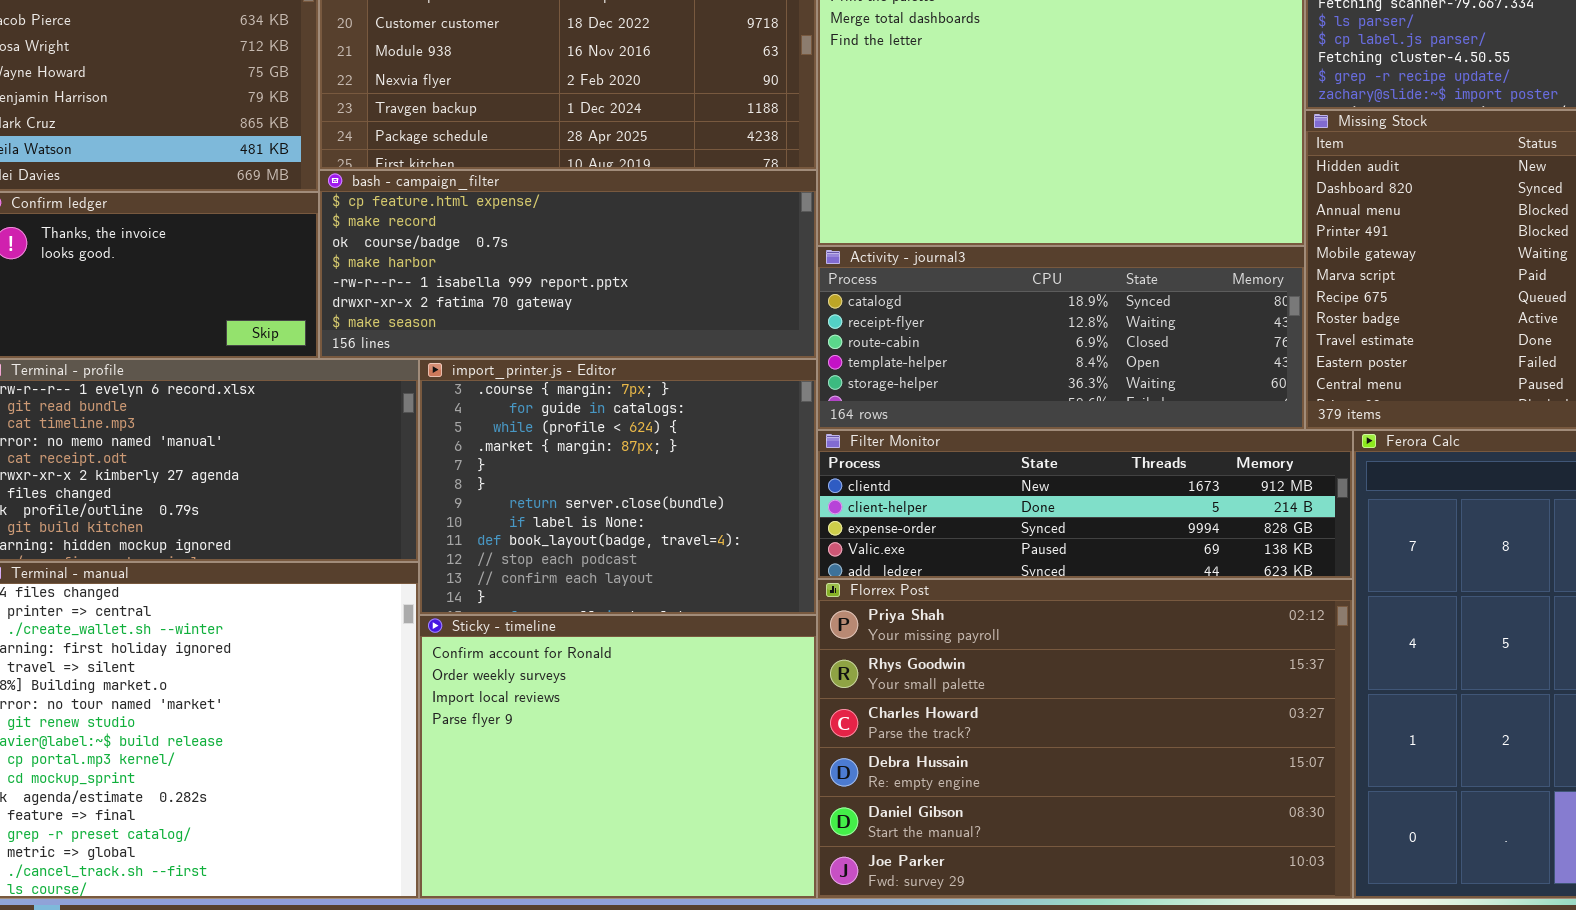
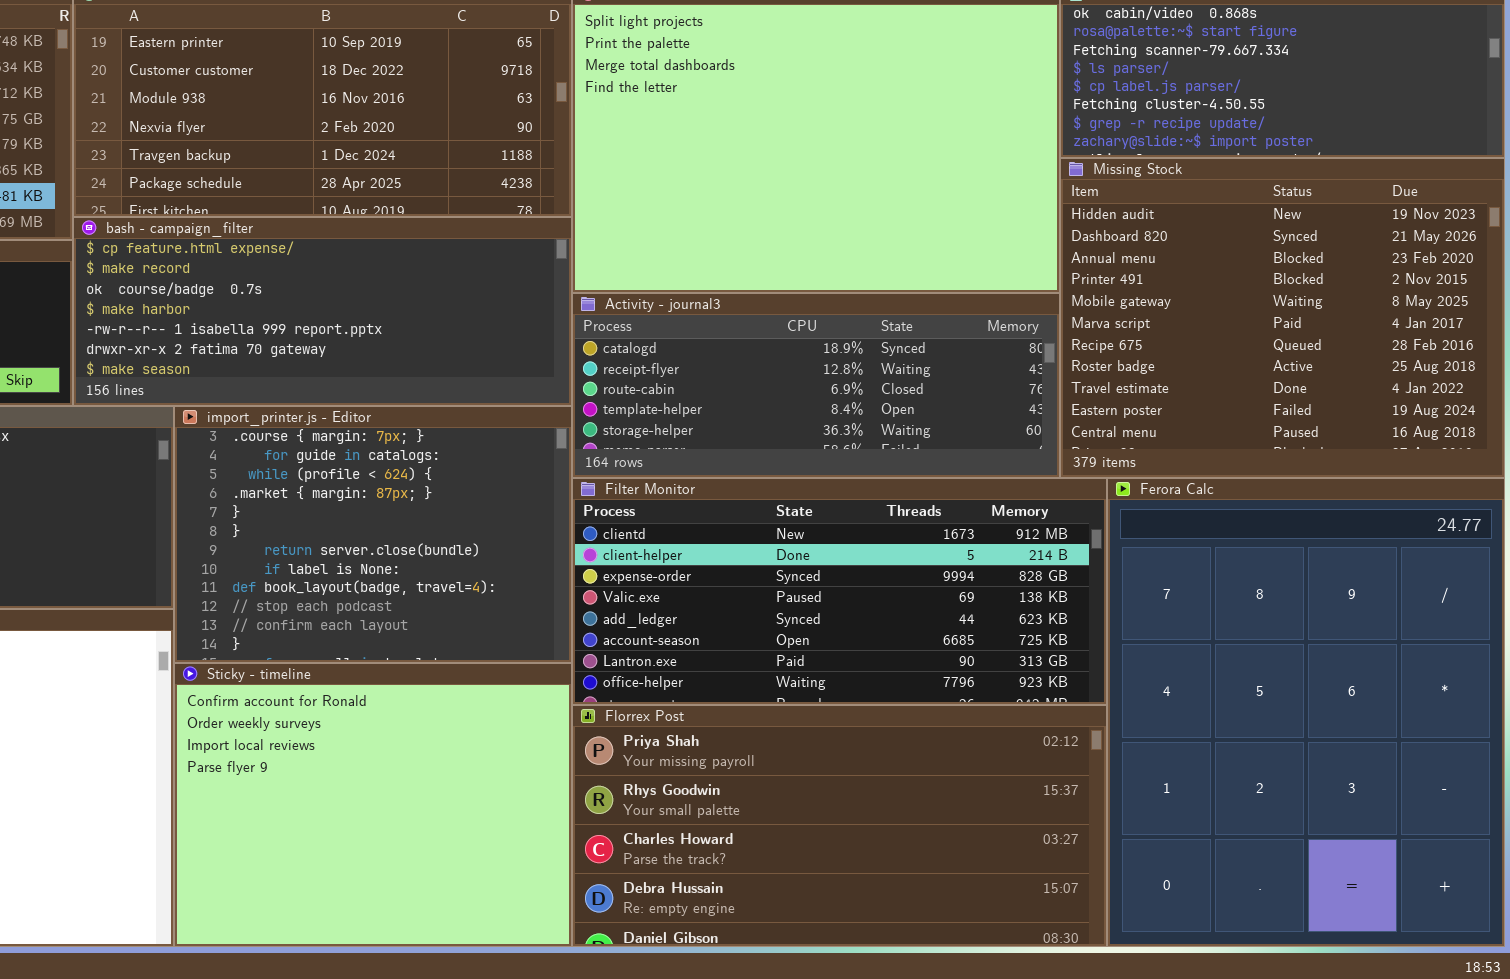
Filter Monitor: [817,430,1353,579] -> [572,478,1107,705], resized
Florrex Post: [817,579,1353,899] -> [572,705,1107,947], resized

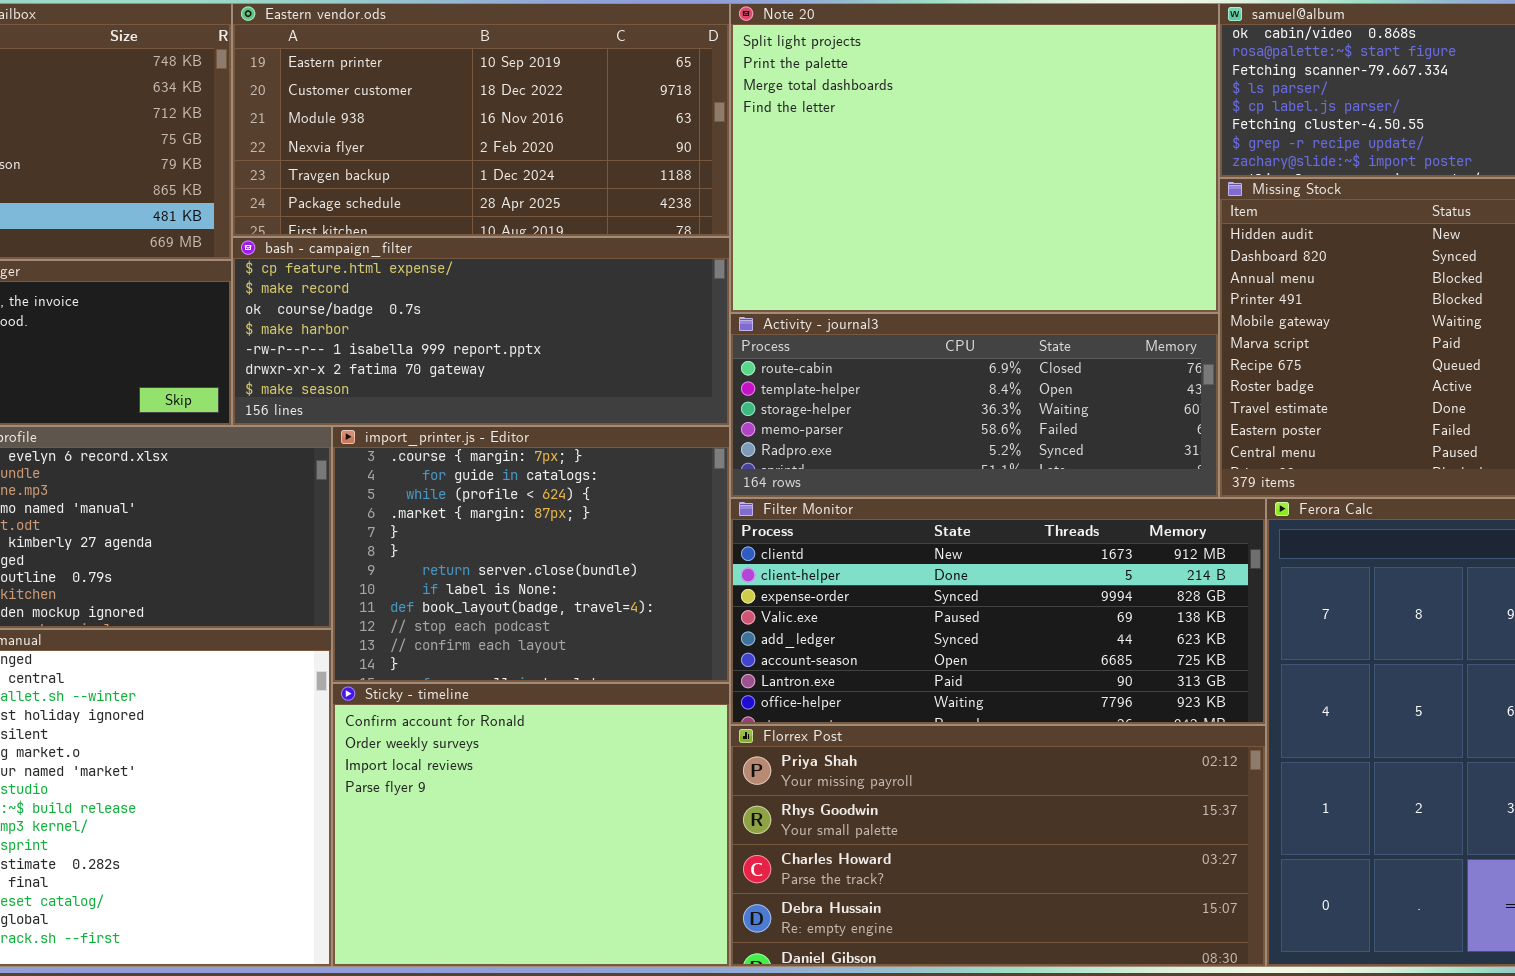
Activity - journal3: [572,293,1060,478] -> [730,313,1219,498], scrolled down 2 rows

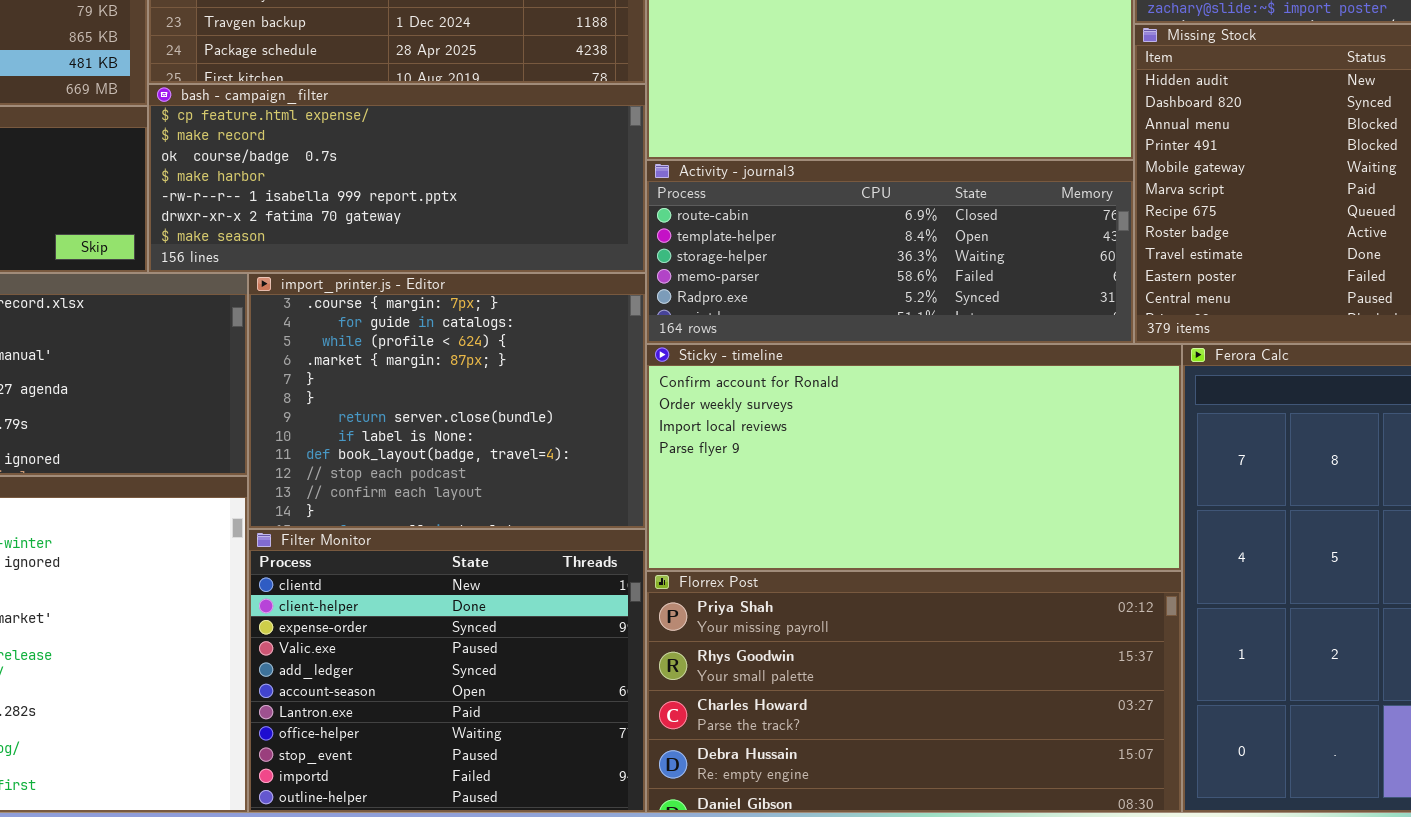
Filter Monitor: [730,498,1266,725] -> [248,529,646,813], moved, resized
Sticky - timeline: [332,683,730,967] -> [646,344,1182,571], moved, resized

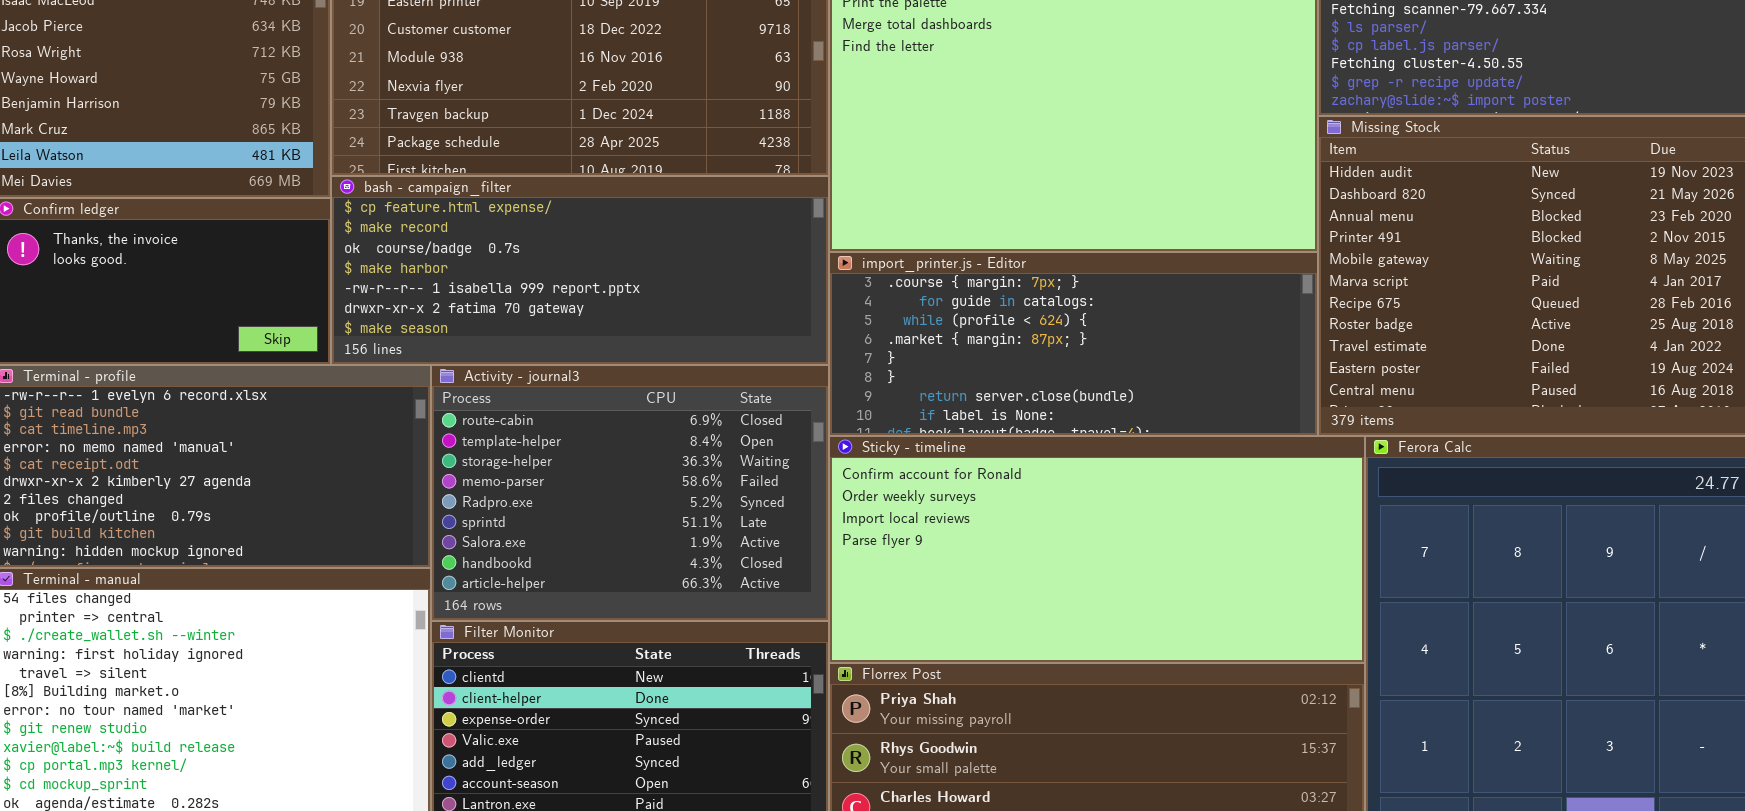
Activity - journal3: [646,160,1134,344] -> [431,365,829,621], moved, resized
import_printer.js - Editor: [248,273,646,529] -> [829,252,1318,436], moved, resized

